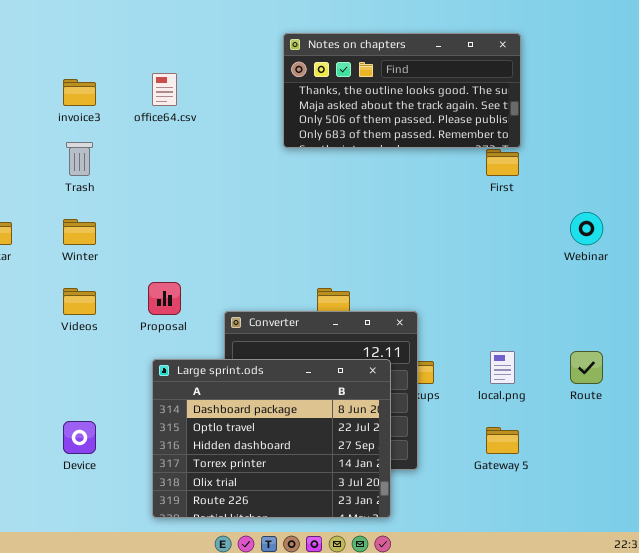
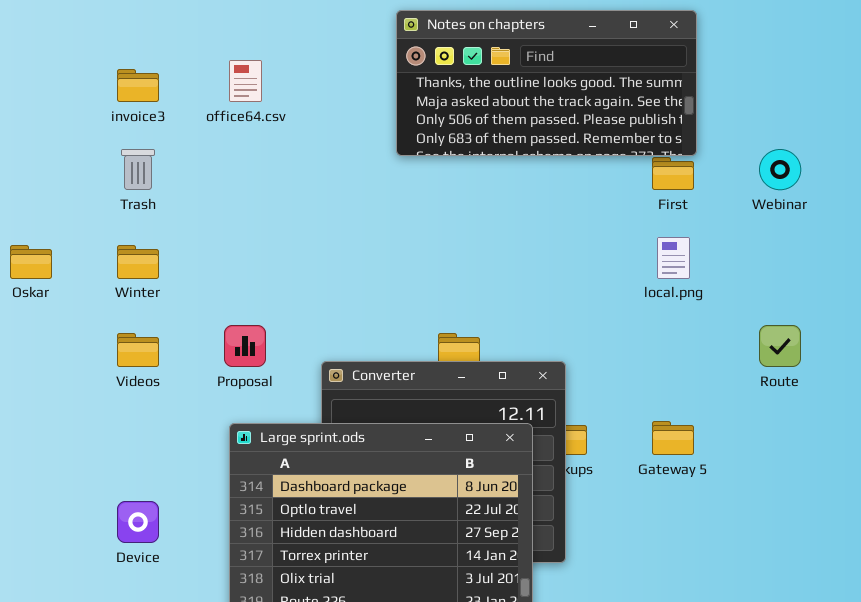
Webinar: [570,212,603,245] -> [759,149,801,190], moved
local.png: [490,351,515,384] -> [657,237,690,279], moved
Route: [570,351,603,384] -> [759,325,801,367], moved
Gateway 5: [486,427,519,454] -> [652,421,694,455], moved

